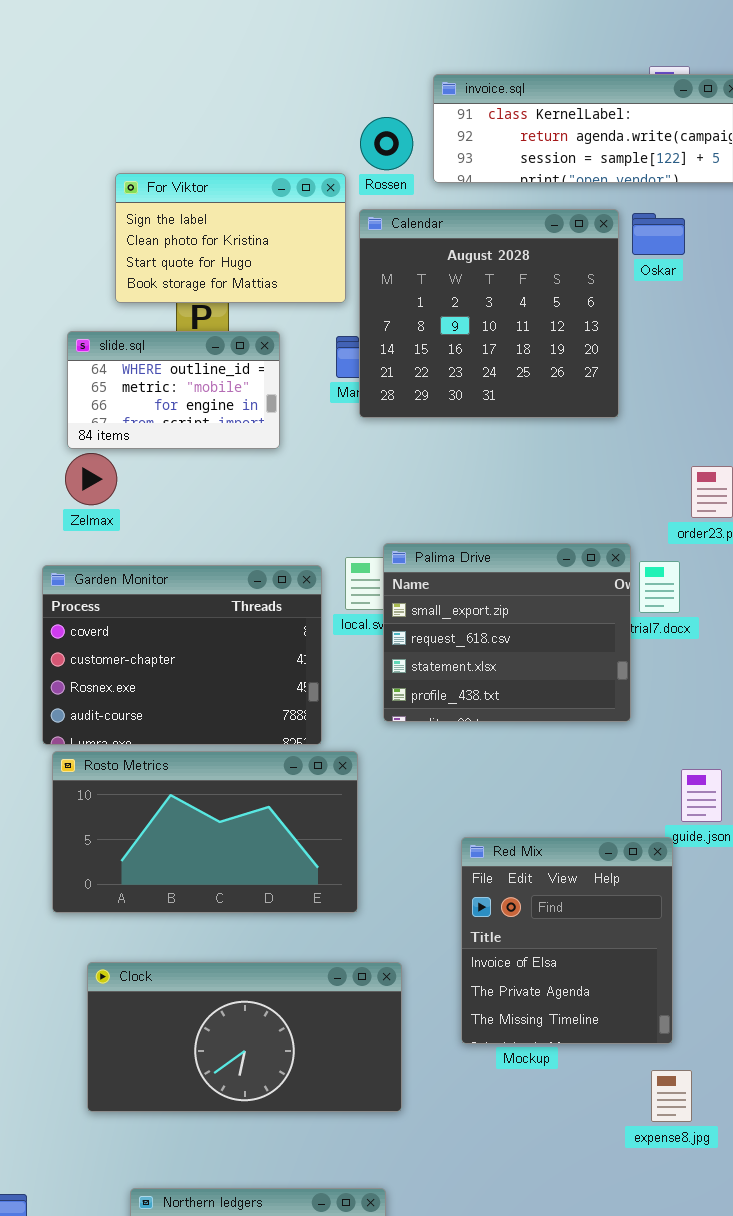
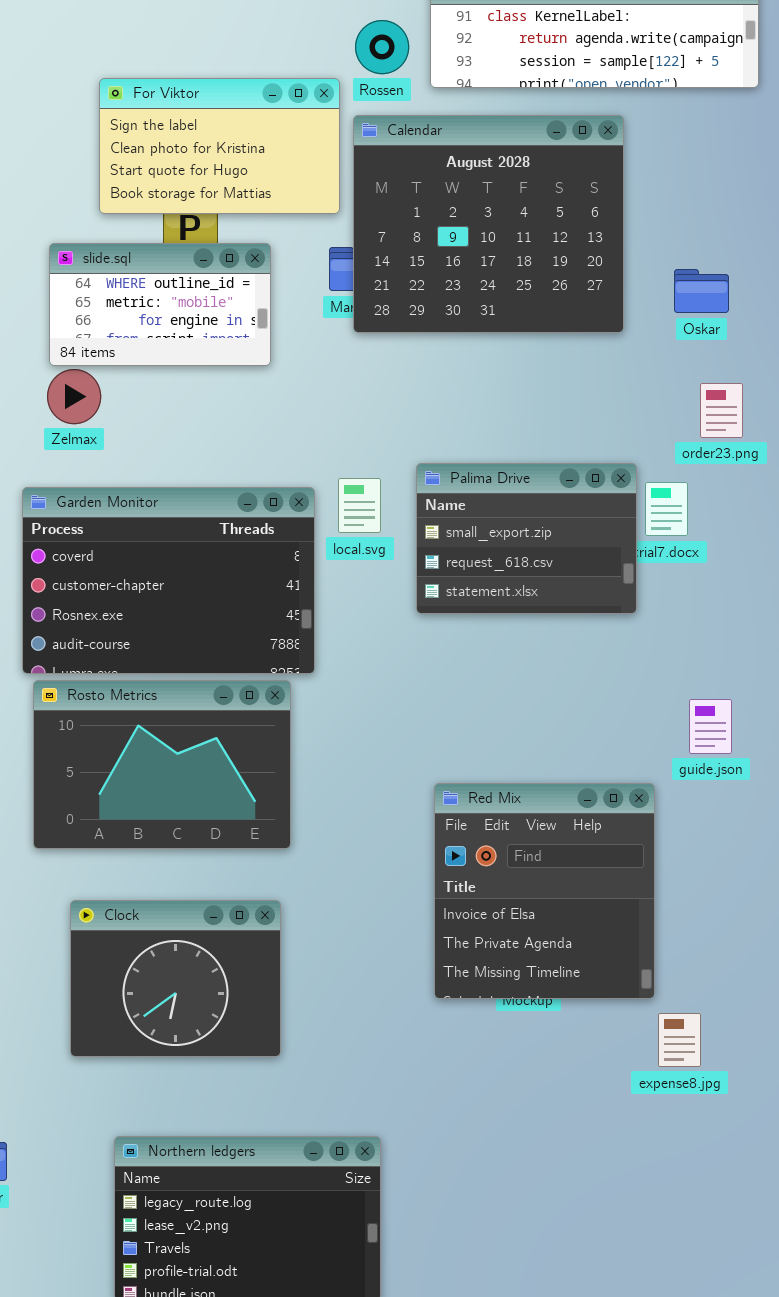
Oskar: [632,213,685,255] -> [674,269,729,313], moved
Palima Drive: [383,543,631,722] -> [416,463,637,614], resized
Rosto Metrics: [52,751,358,913] -> [33,680,291,849], resized
Red Mix: [461,837,673,1044] -> [434,783,655,999], moved
Clock: [87,962,402,1112] -> [70,900,281,1057], resized

